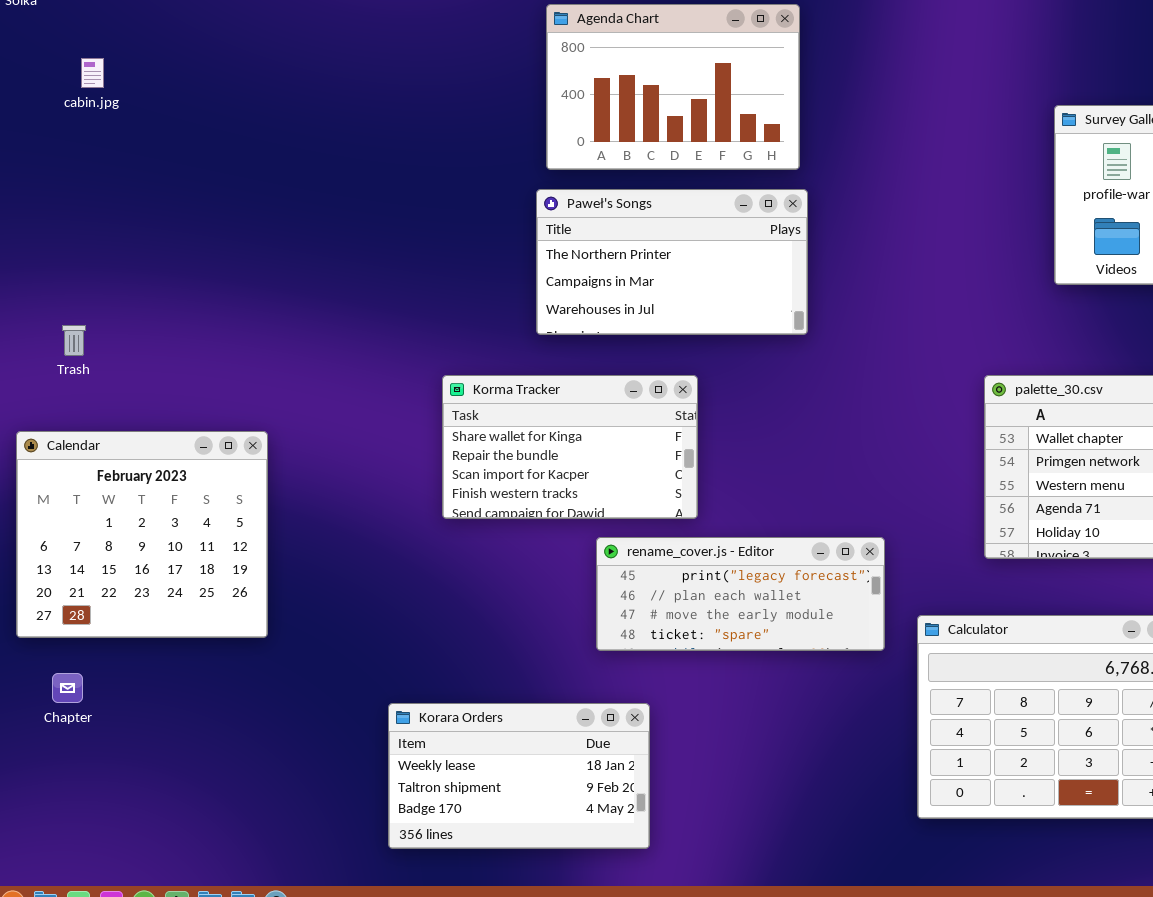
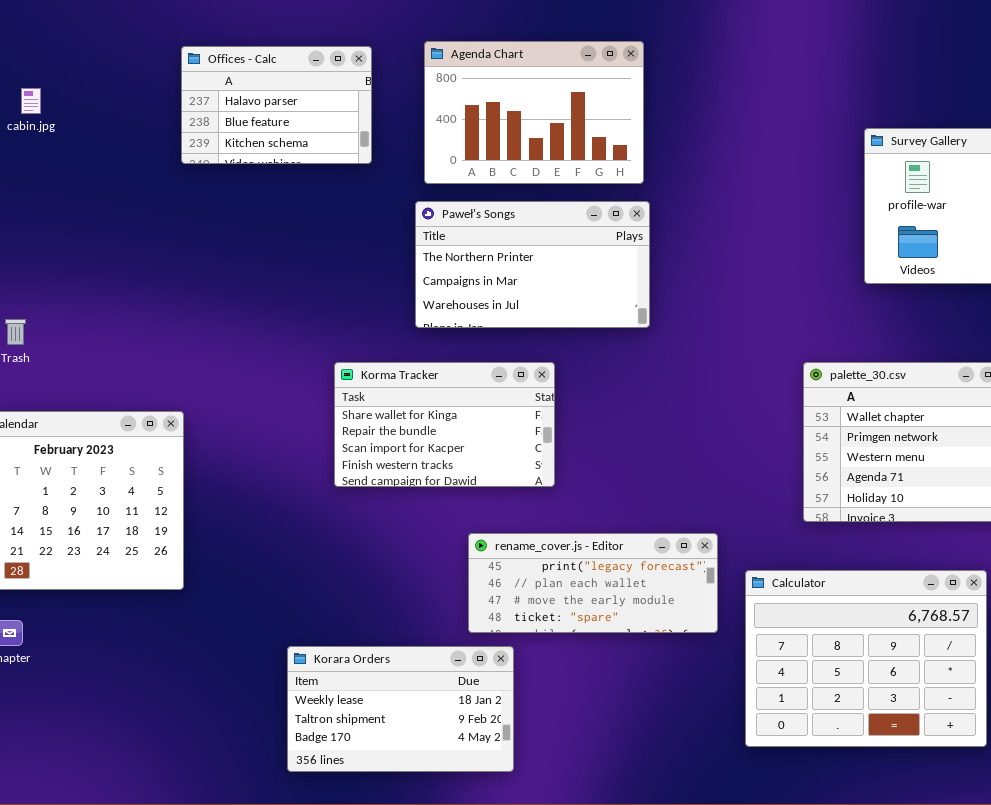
Offices - Calc: none -> [181,46,372,164], opened
rename_cover.js - Editor: [596,537,885,651] -> [468,533,718,633], moved

